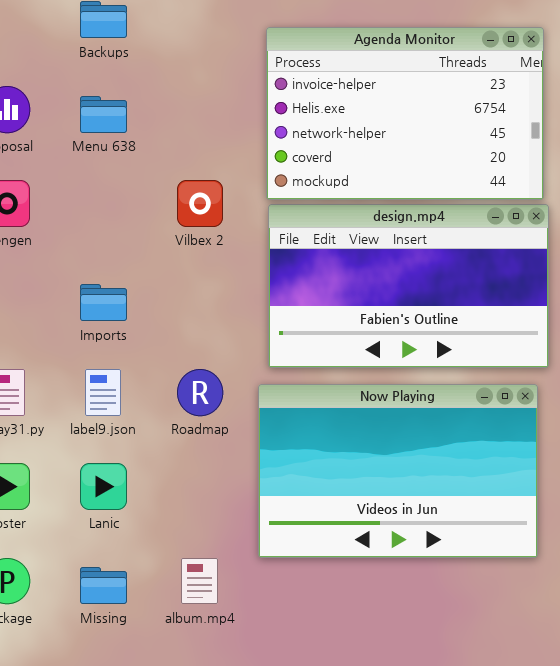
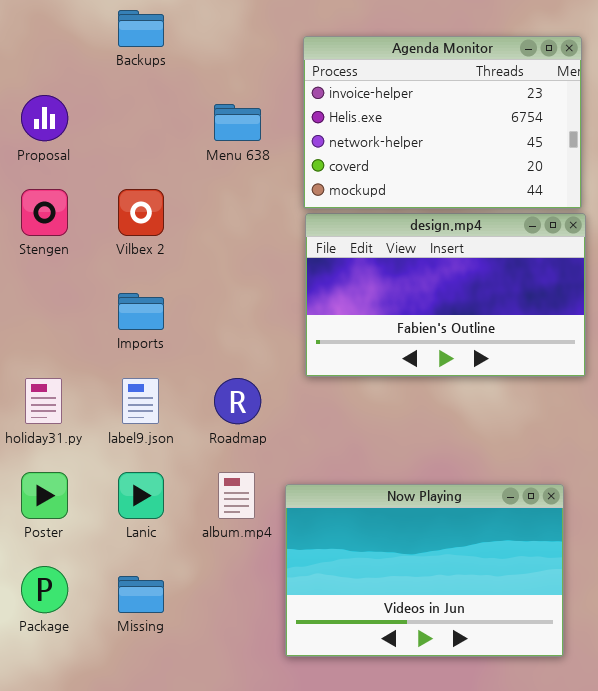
Menu 638: [80,96,127,133] -> [214,104,261,141], moved
Vilbex 2: [177,180,223,227] -> [118,189,164,236], moved
Now Playing: [258,384,538,558] -> [285,484,564,657], moved
album.mp4: [181,558,218,604] -> [218,472,255,519], moved

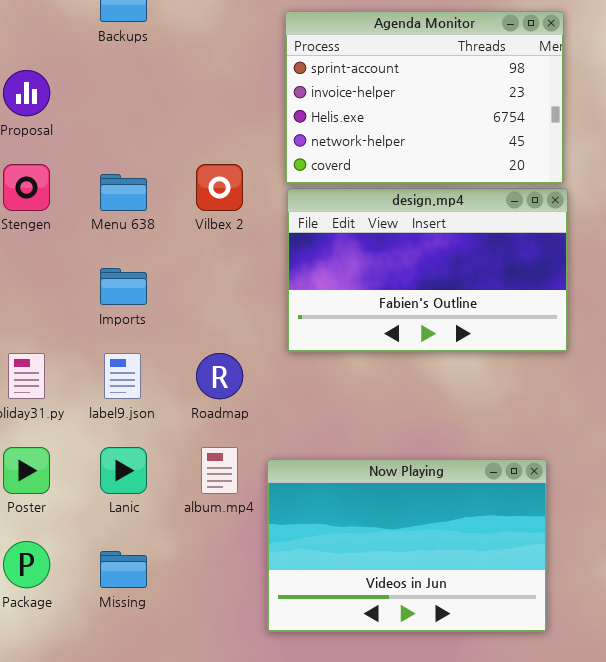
Agenda Monitor: [303,36,582,209] -> [285,11,564,184], scrolled up 1 row
Menu 638: [214,104,261,141] -> [100,174,147,211], moved
Vilbex 2: [118,189,164,236] -> [196,164,243,211], moved

